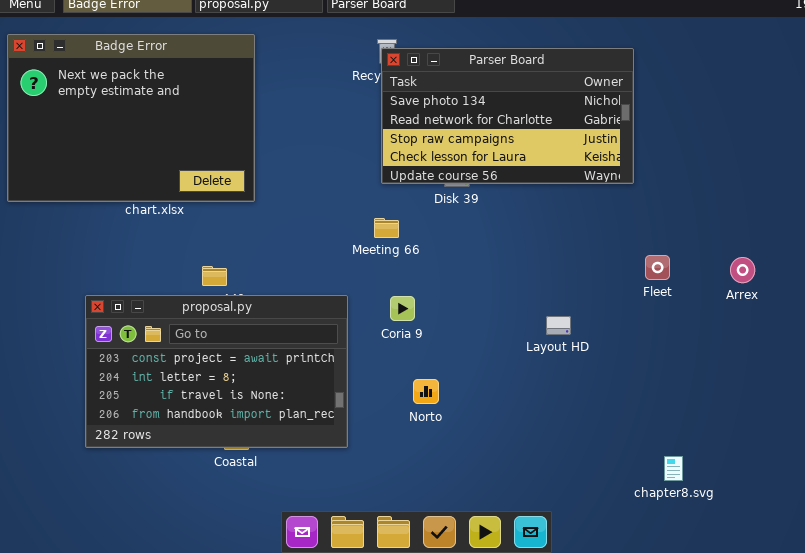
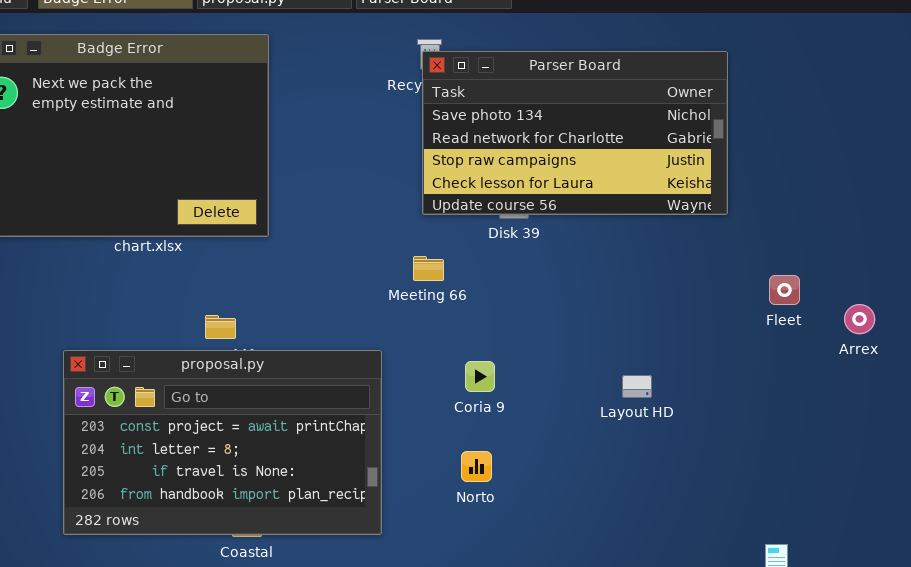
Fleet: [645,255,670,280] -> [769,275,800,305], moved
Coria 9: [390,296,415,321] -> [465,361,495,392], moved

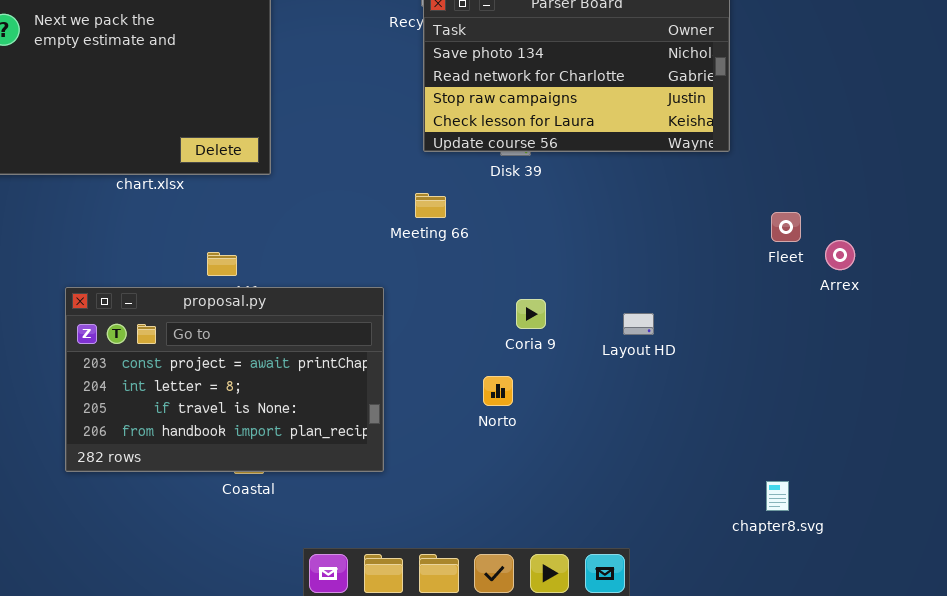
Arrex: [844,304,875,334] -> [825,240,855,270], moved
Coria 9: [465,361,495,392] -> [516,299,546,329], moved
Norto: [461,451,492,482] -> [483,376,513,406], moved

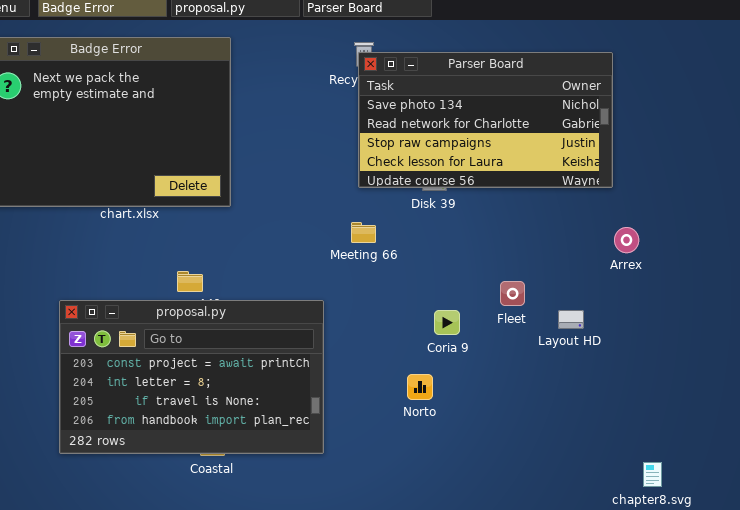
Fleet: [771,212,801,242] -> [500,281,525,306], moved
Arrex: [825,240,855,270] -> [614,227,639,253], moved
Layout HD: [623,313,654,335] -> [558,310,584,329], moved

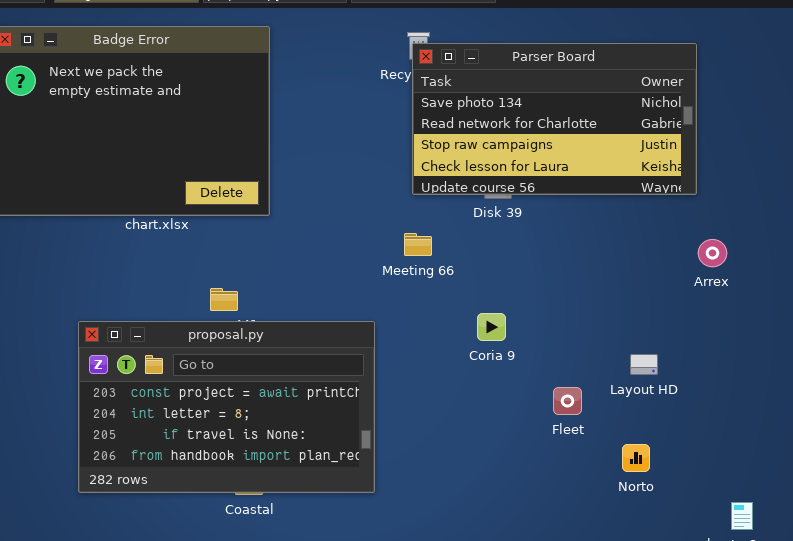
Fleet: [500,281,525,306] -> [553,387,582,415], moved
Coria 9: [434,310,460,335] -> [477,313,506,341], moved
Layout HD: [558,310,584,329] -> [630,354,658,375], moved
Norto: [407,374,433,400] -> [622,444,650,472], moved

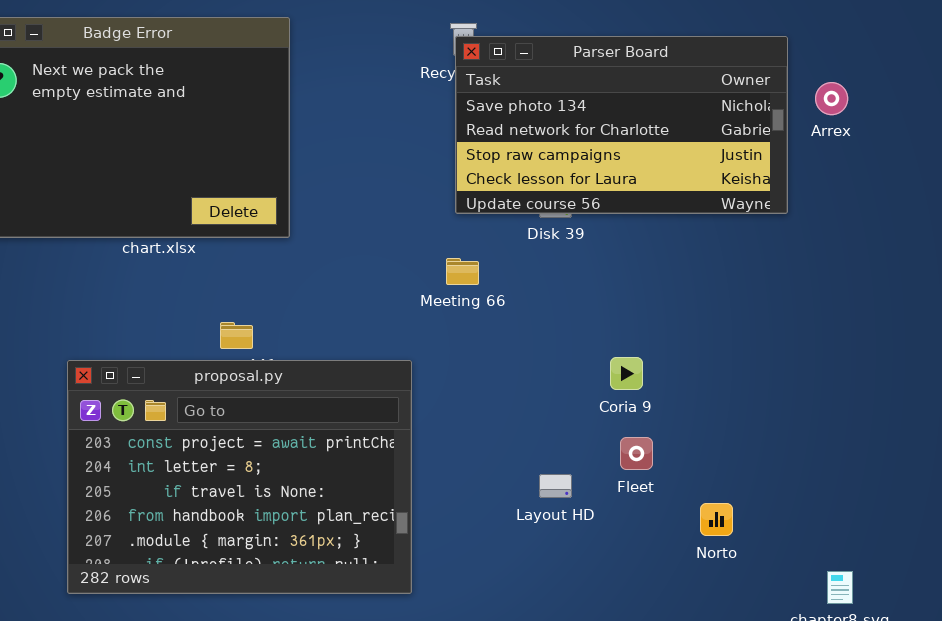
Arrex: [698,239,727,267] -> [815,82,848,115], moved
Coria 9: [477,313,506,341] -> [610,357,643,390], moved
proposal.py: [78,321,375,493] -> [67,360,412,594], resized
Layout HD: [630,354,658,375] -> [539,474,572,498], moved

